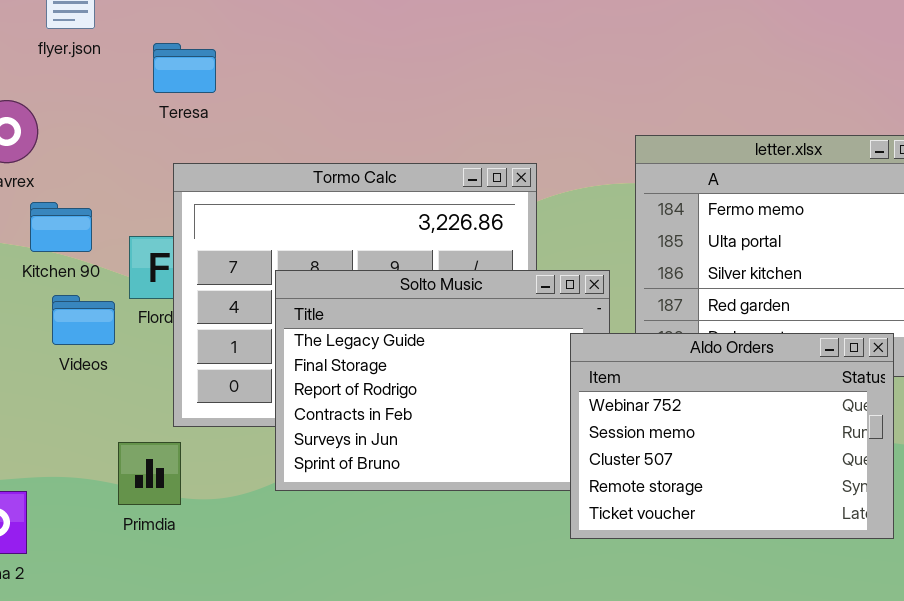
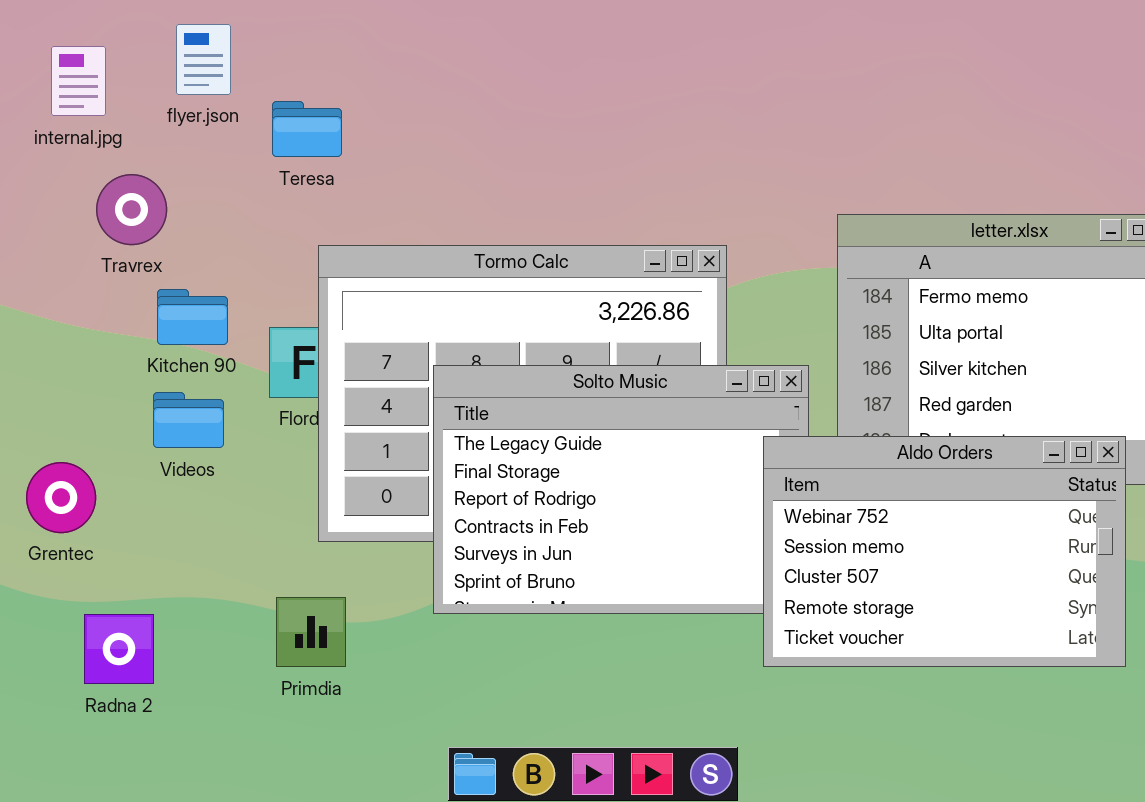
Teresa: [153,43,216,93] -> [272,101,342,157], moved
Videos: [52,295,115,345] -> [153,392,224,448], moved
Primdia: [118,442,181,505] -> [276,597,346,667], moved

